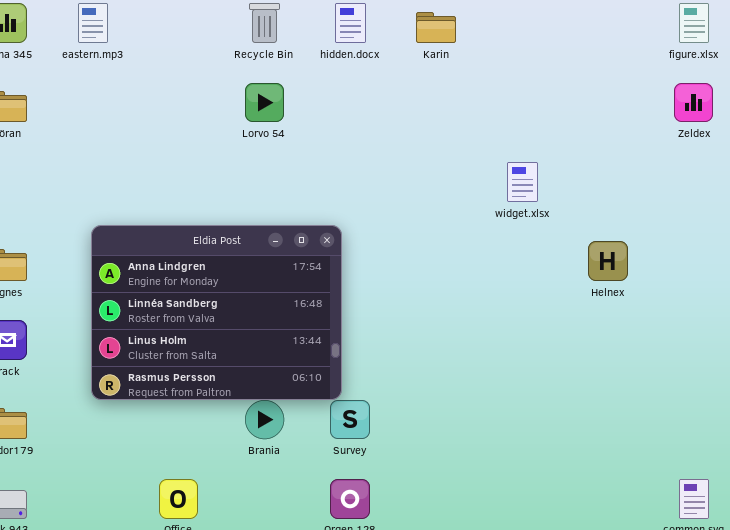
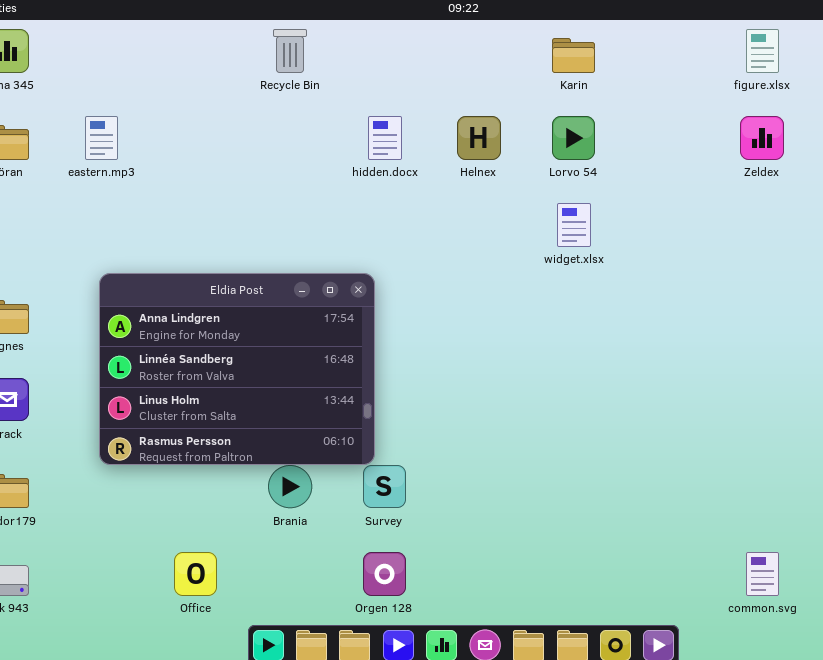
eastern.mp3: [78,3,108,43] -> [85,116,118,160], moved
hidden.docx: [335,3,366,43] -> [368,116,402,160], moved
Karin: [416,12,456,43] -> [552,38,595,73], moved
Lorvo 54: [245,83,284,122] -> [552,116,595,160], moved
Helnex: [588,241,628,281] -> [457,116,501,160], moved

